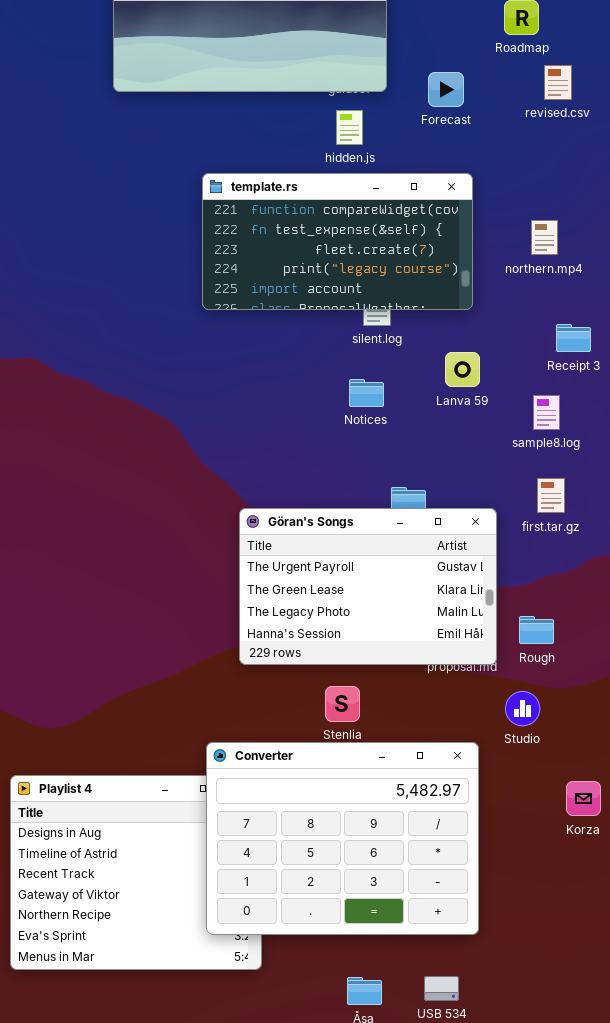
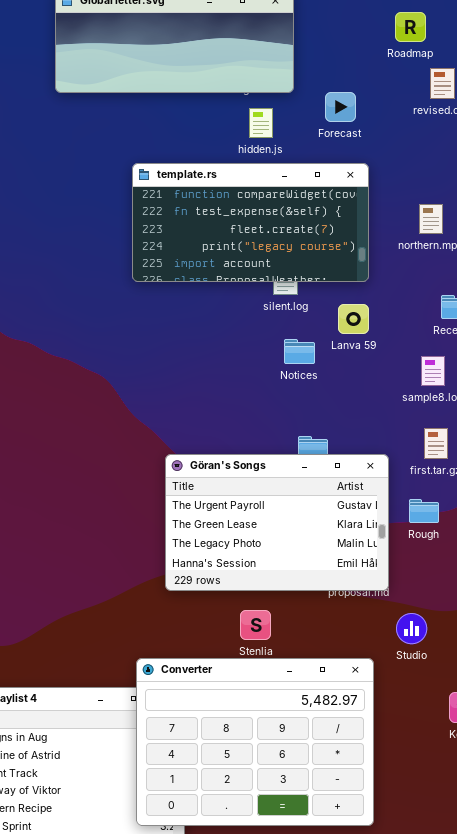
Forecast: [428,72,464,107] -> [325,92,356,122], moved
Lanva 59: [445,352,480,387] -> [338,304,369,334], moved
Notices: [349,379,384,407] -> [284,339,315,364], moved
Rough: [519,616,554,644] -> [409,499,439,523], moved

